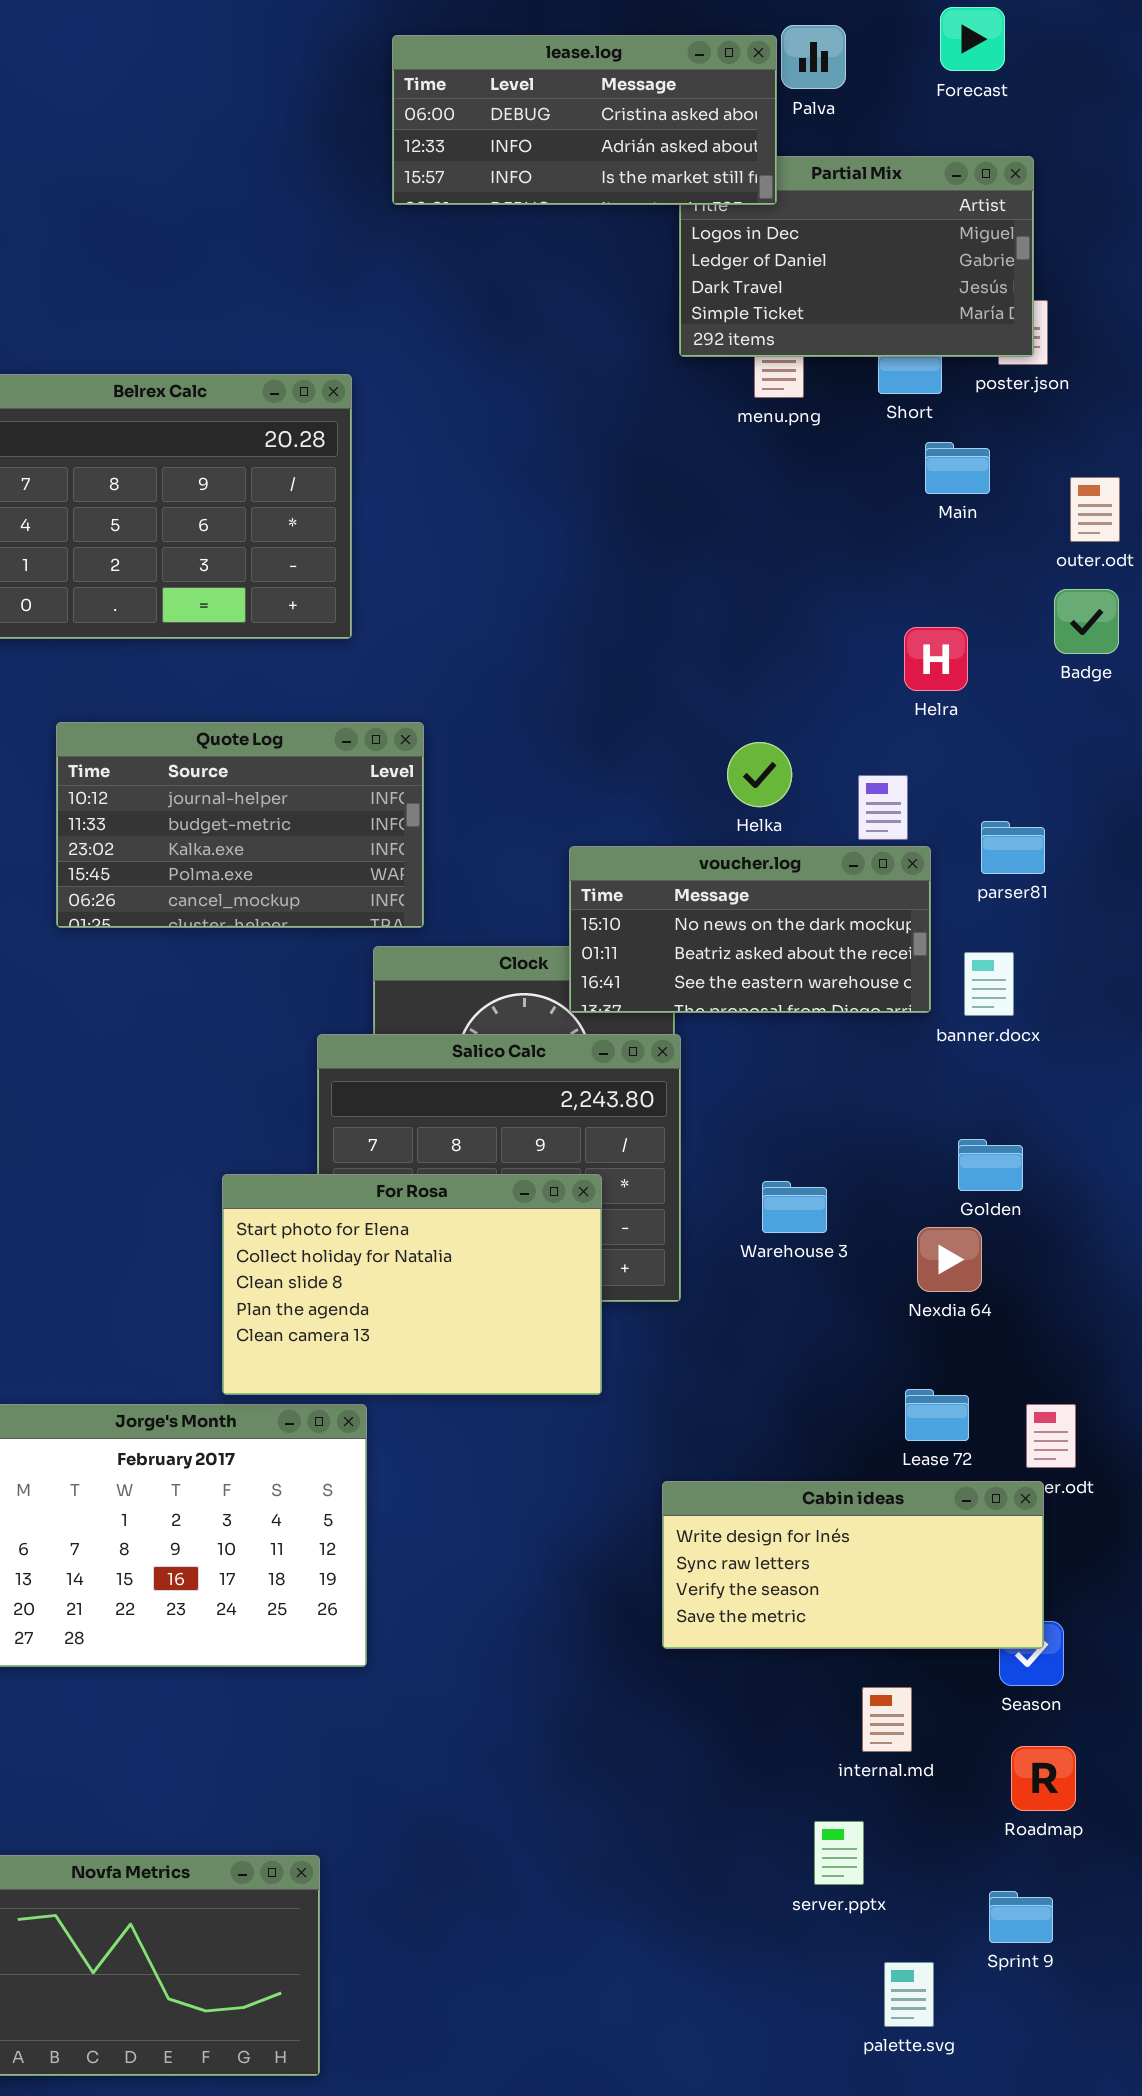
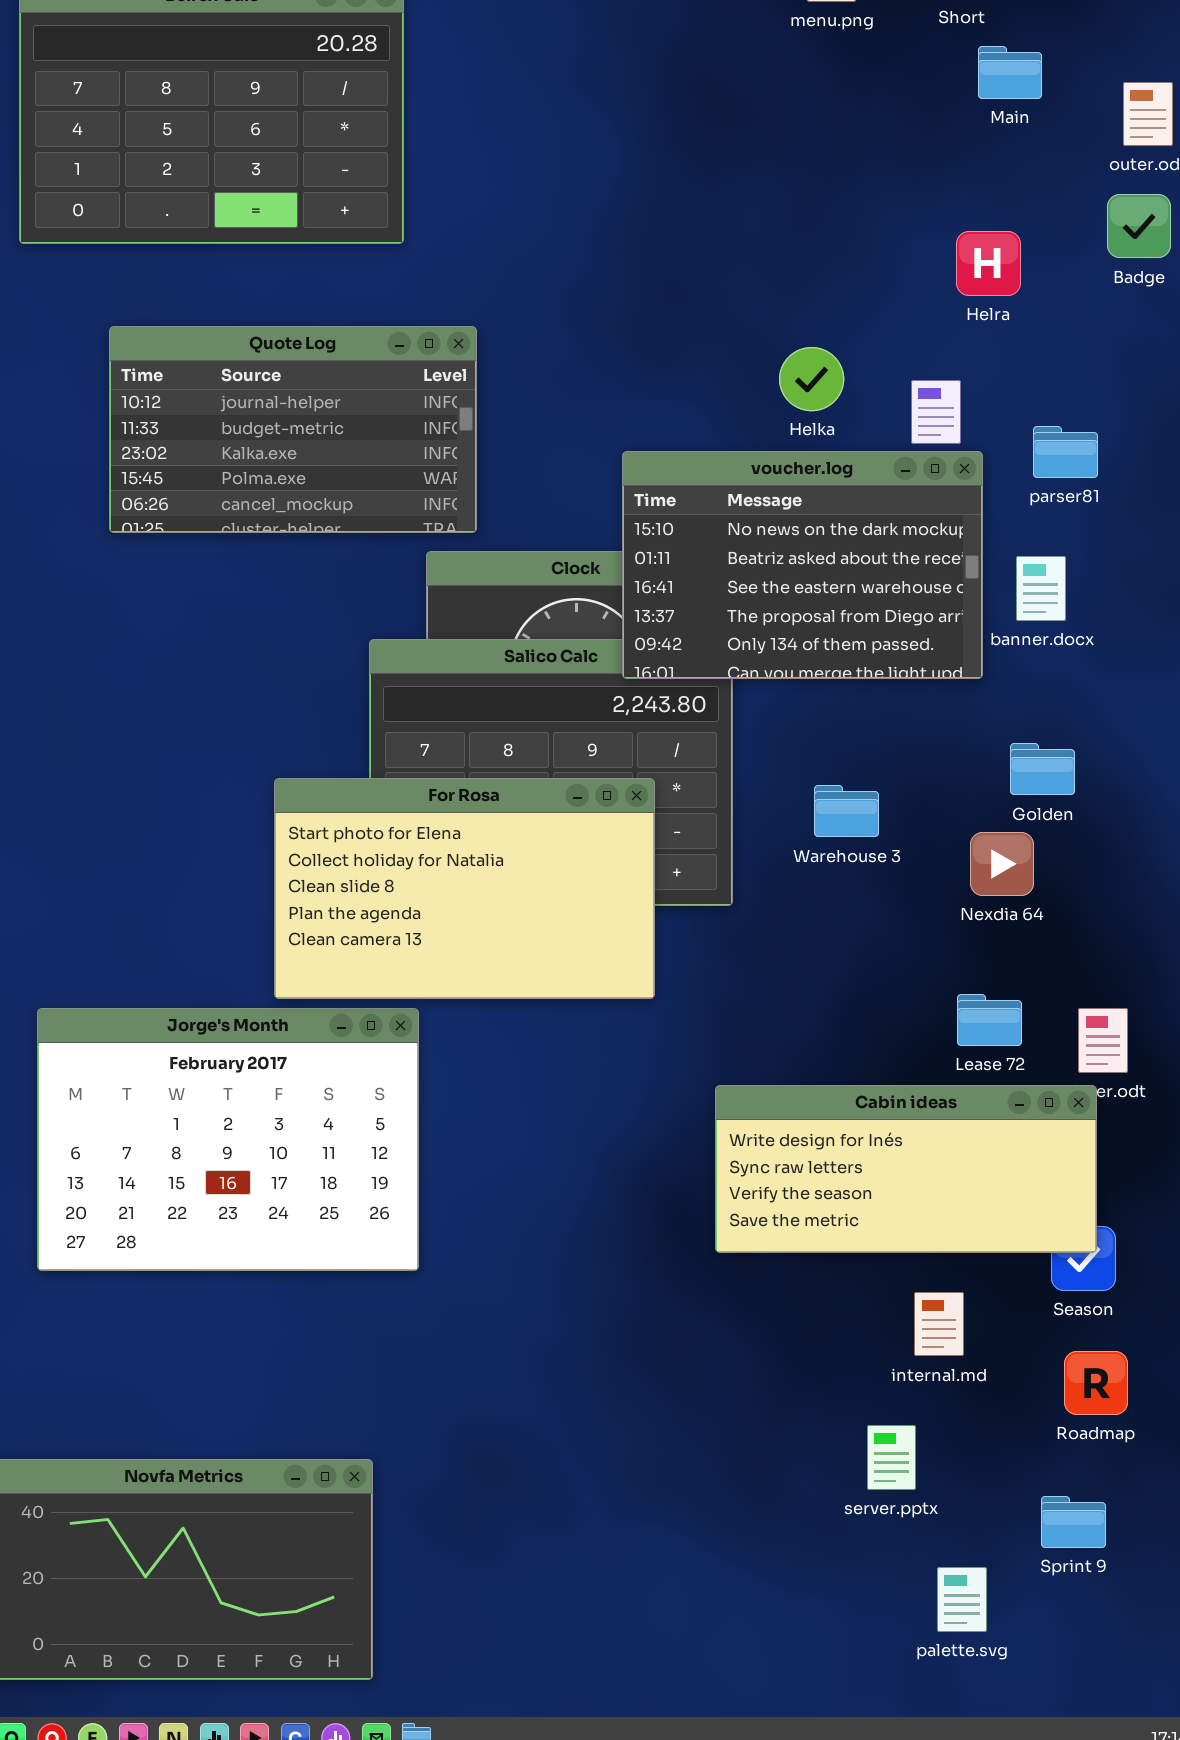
voucher.log: [569,846,931,1013] -> [622,451,983,679], resized

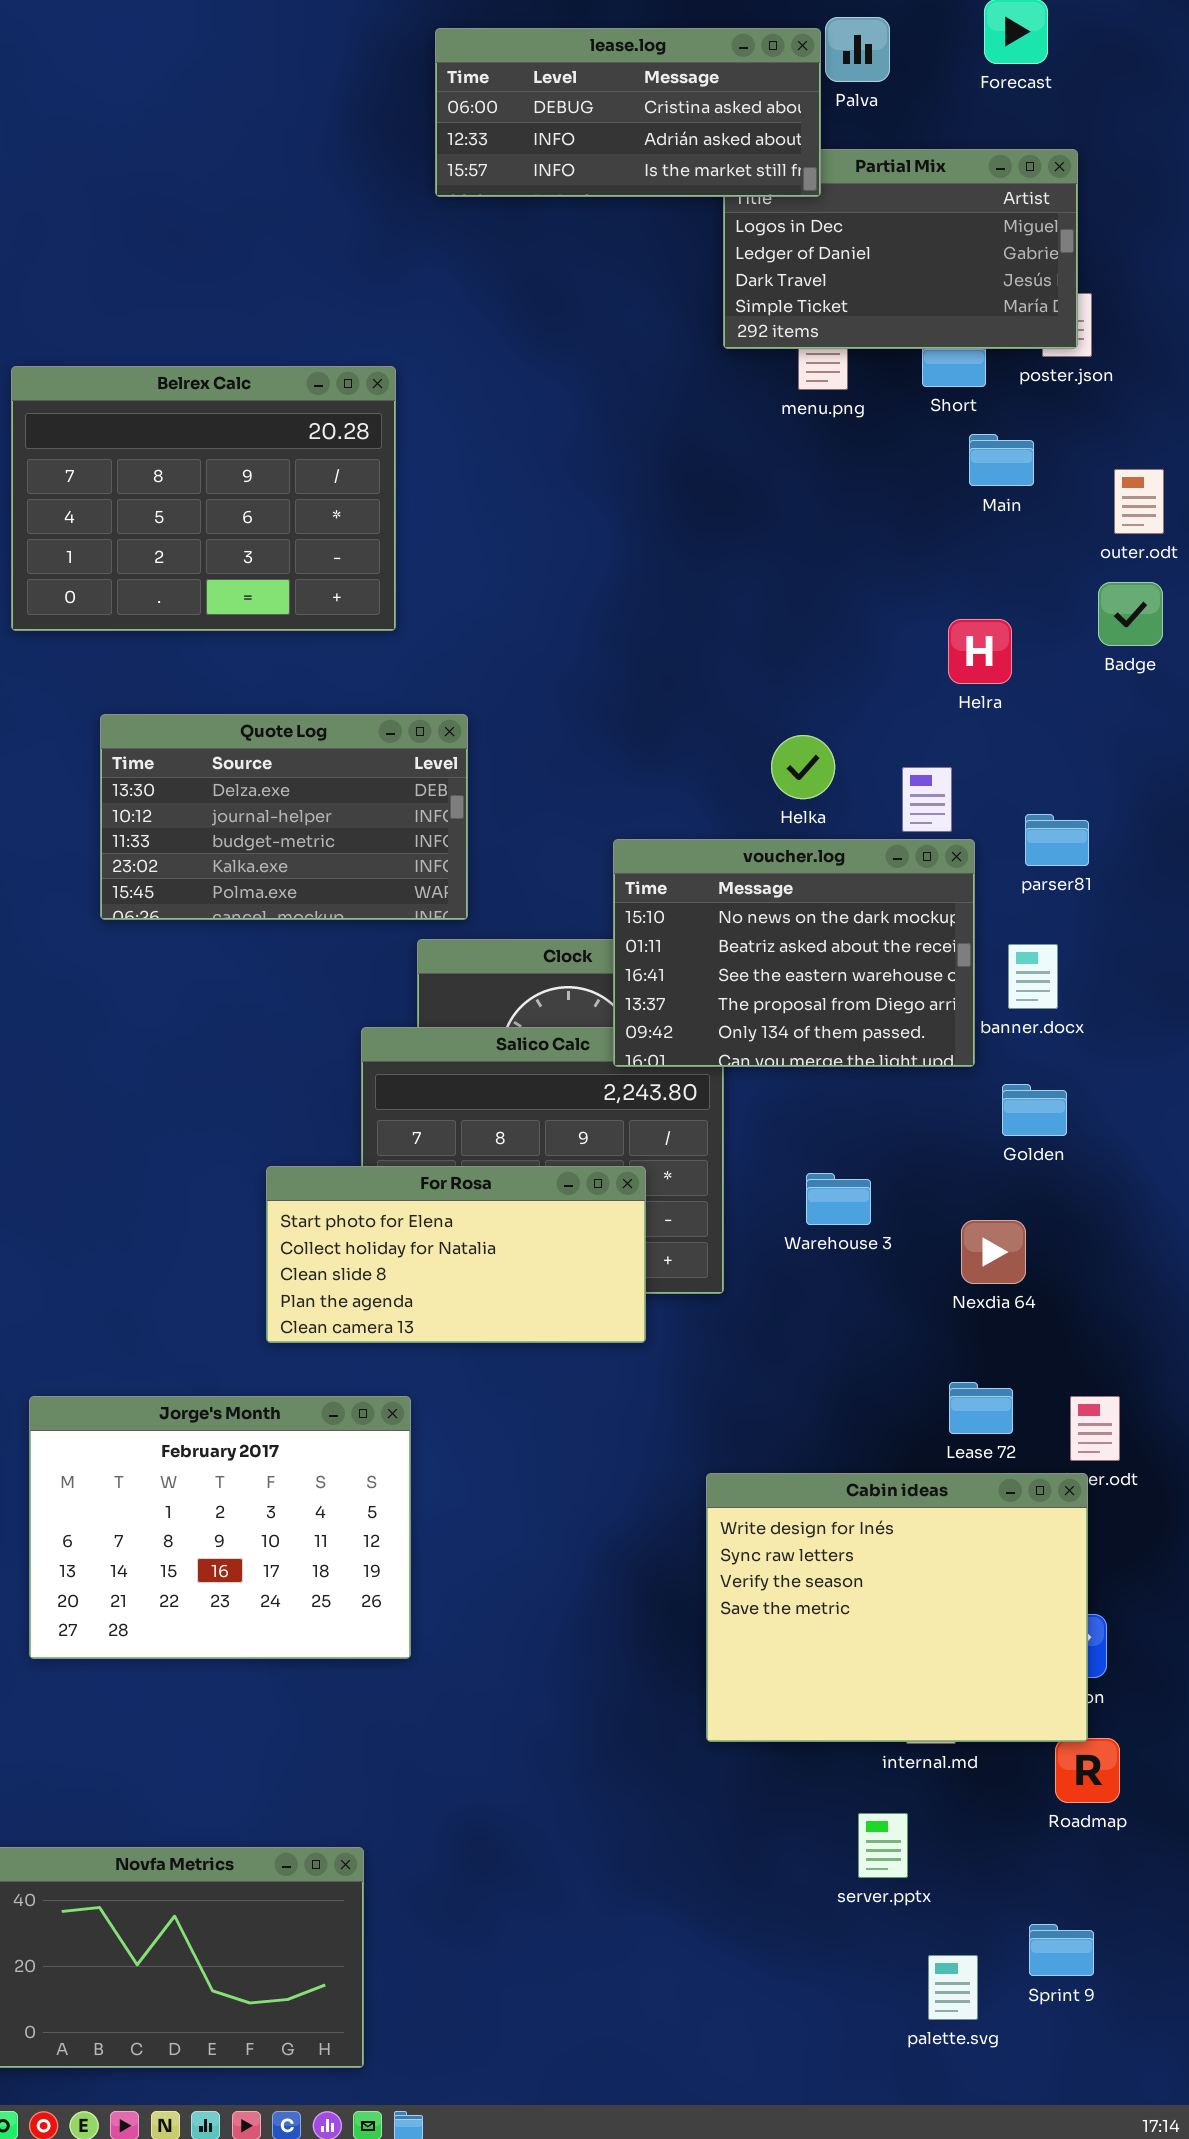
Quote Log: [109,326,477,533] -> [100,714,468,920], scrolled up 1 row
Golden: [1010,743,1075,795] -> [1002,1084,1067,1136], moved
For Rosa: [274,778,655,999] -> [266,1166,646,1343], resized
Cabin ideas: [715,1085,1097,1253] -> [706,1473,1088,1742], resized
Sprint 9: [1041,1496,1106,1548] -> [1029,1924,1094,1976], moved

